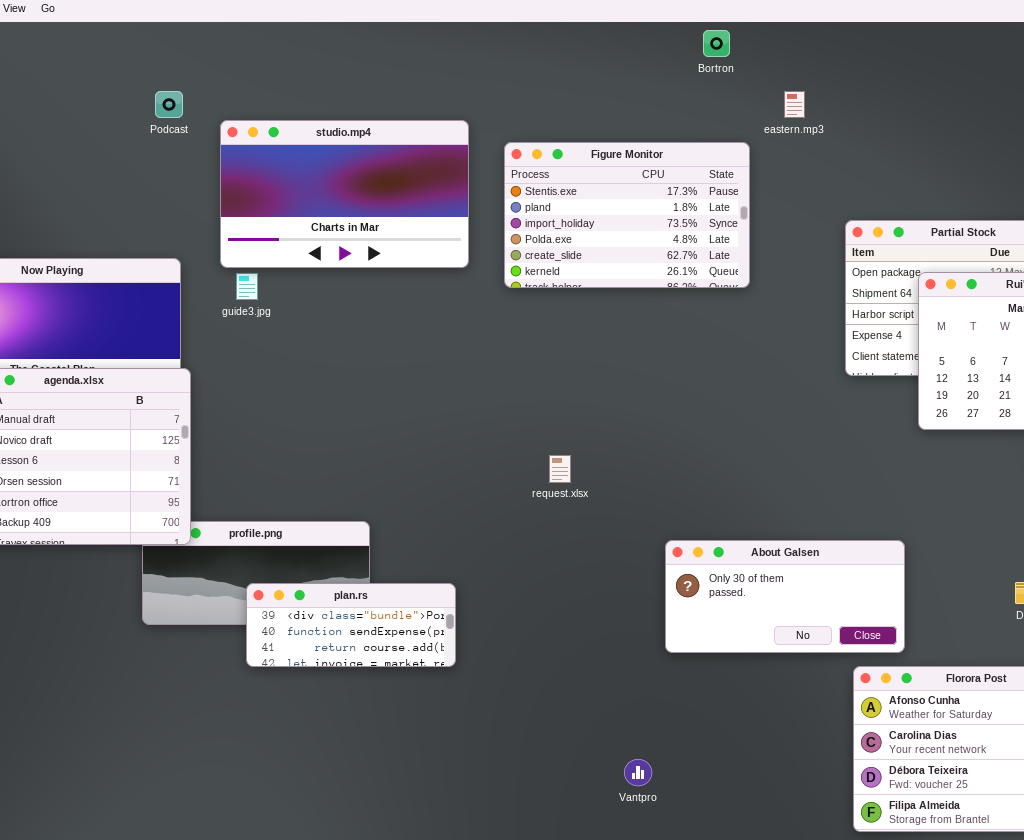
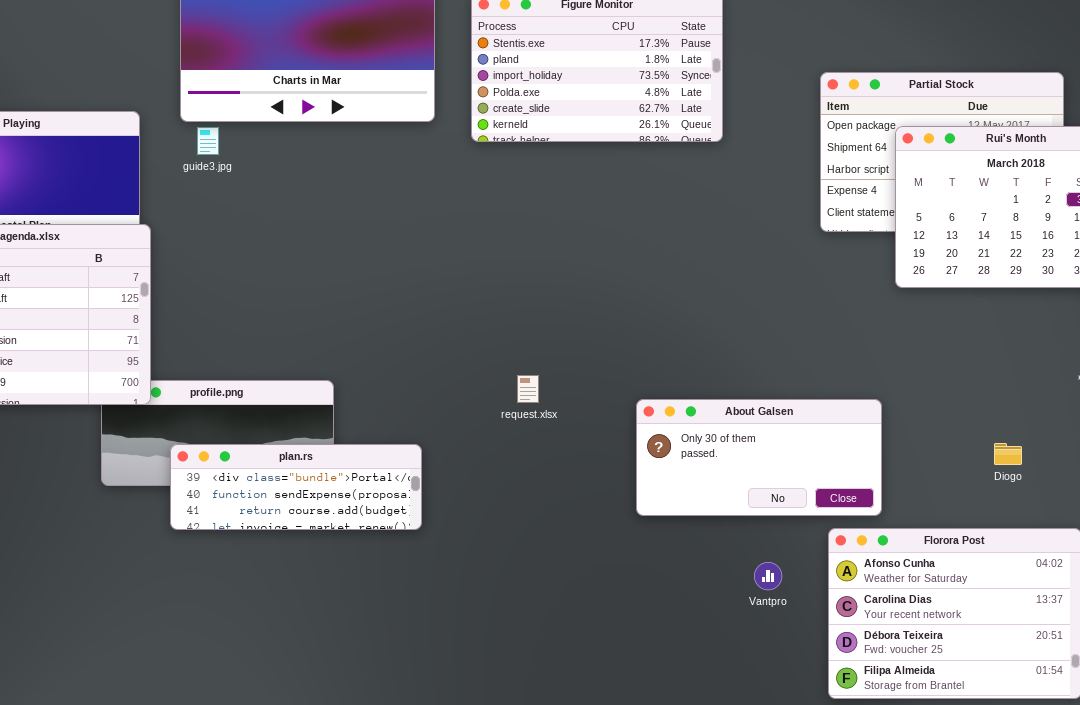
request.xlsx: [549,455,571,483] -> [517,375,539,403], moved
plan.rs: [246,583,456,667] -> [170,444,422,530], resized
Vantpro: [624,759,652,786] -> [754,562,782,590], moved

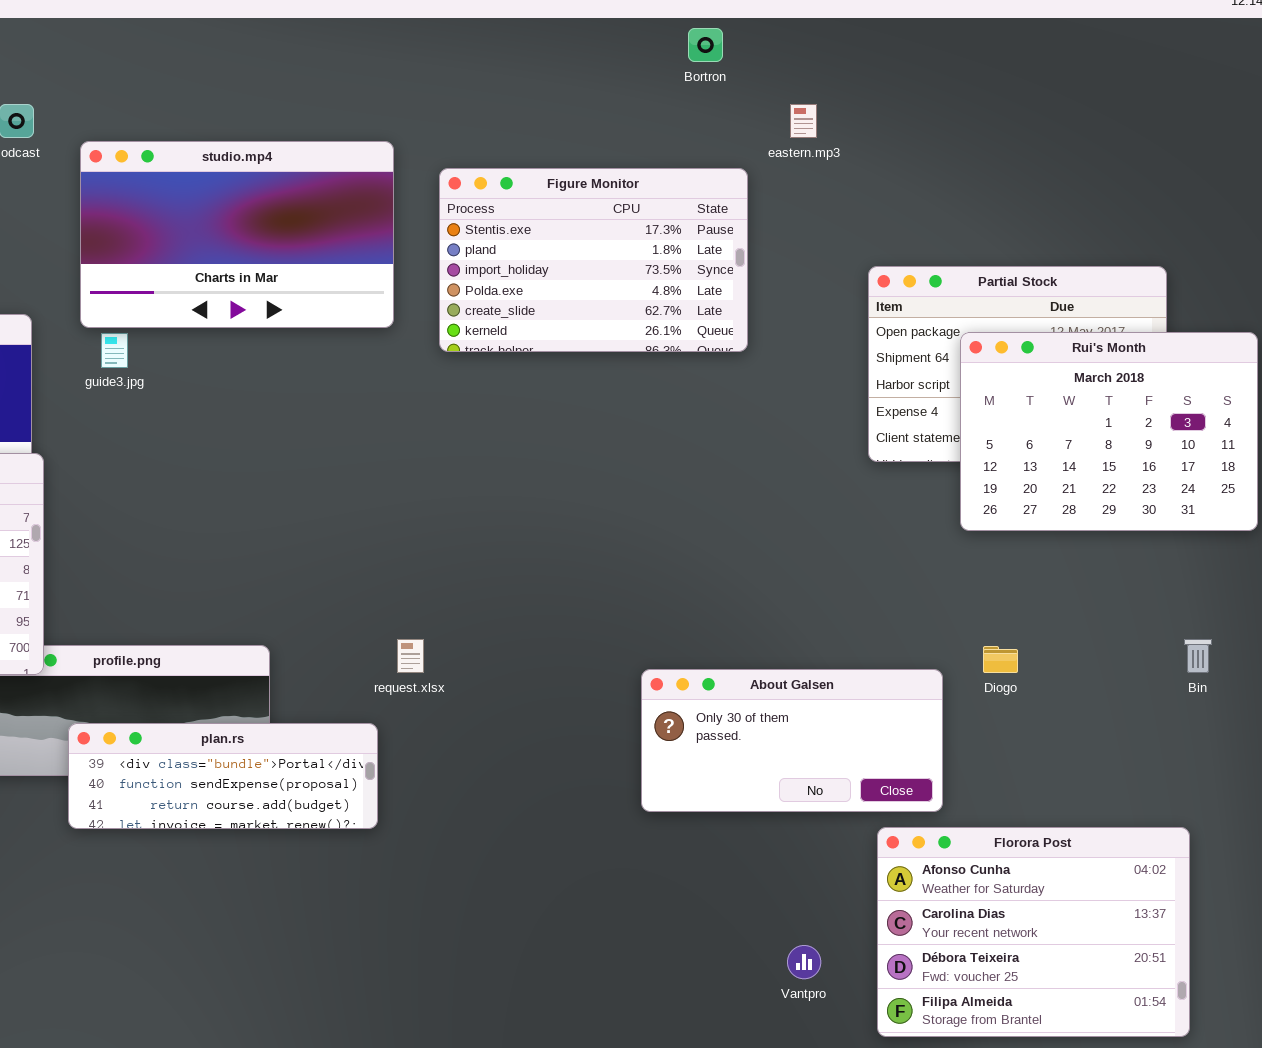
request.xlsx: [517,375,539,403] -> [397,639,424,673], moved
Diogo: [994,443,1022,465] -> [983,646,1018,673], moved
Vantpro: [754,562,782,590] -> [787,945,821,979], moved

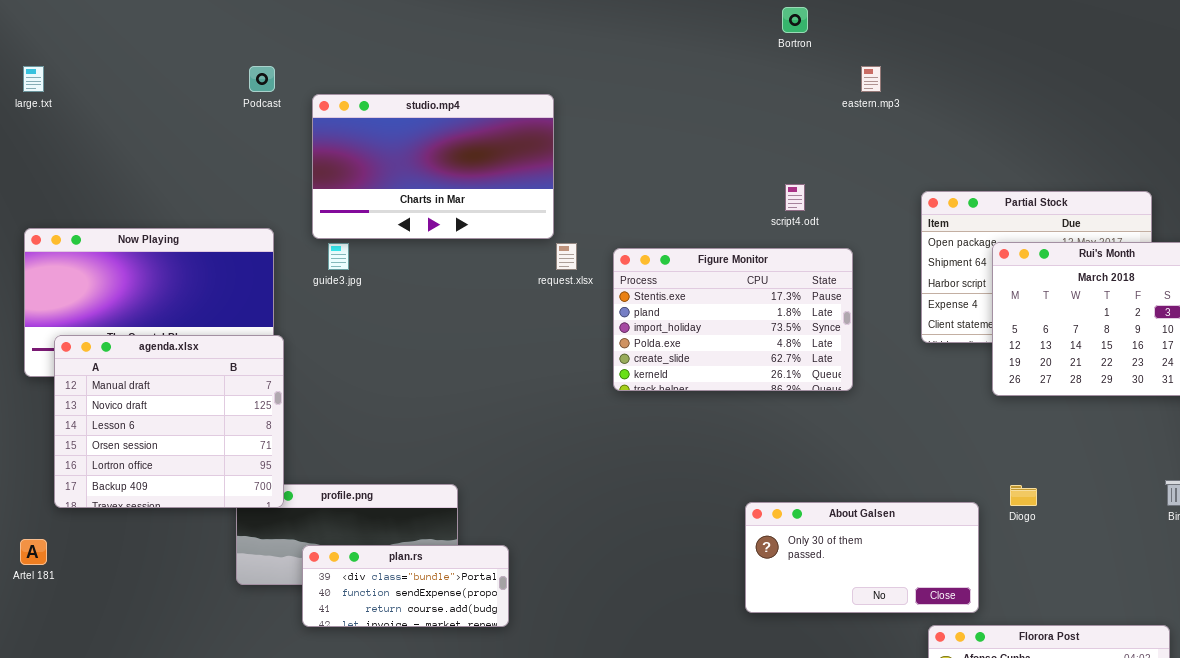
Figure Monitor: [439,168,748,352] -> [613,248,853,391], moved
request.xlsx: [397,639,424,673] -> [556,243,577,270], moved
plan.rs: [68,723,378,829] -> [302,545,509,627], resized

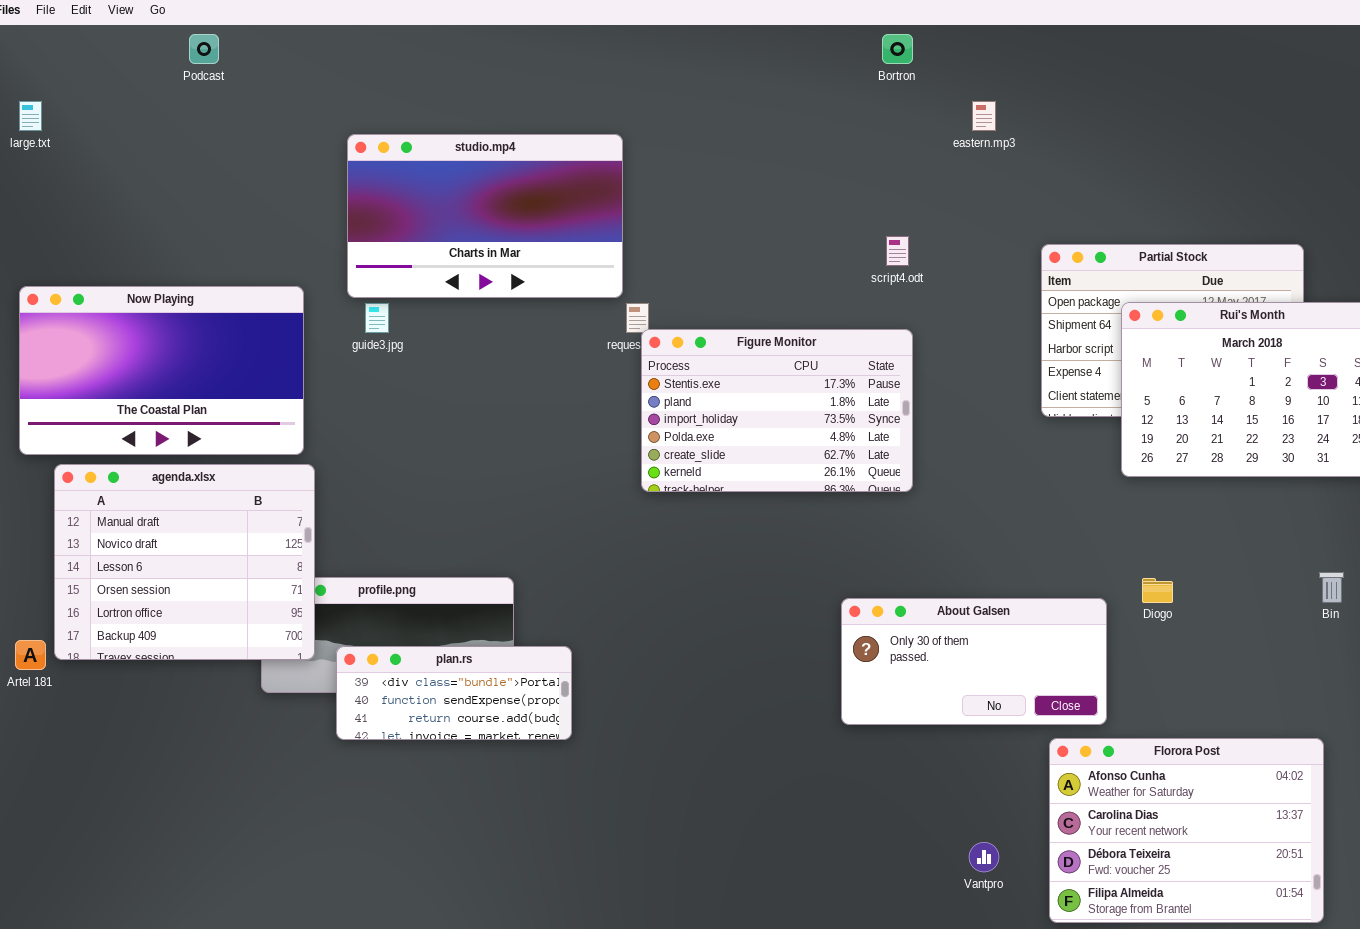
Podcast: [249,66,275,92] -> [189,34,219,64], moved
Figure Monitor: [613,248,853,391] -> [641,329,913,492], moved
agenda.xlsx: [54,335,284,508] -> [54,464,315,660], moved

